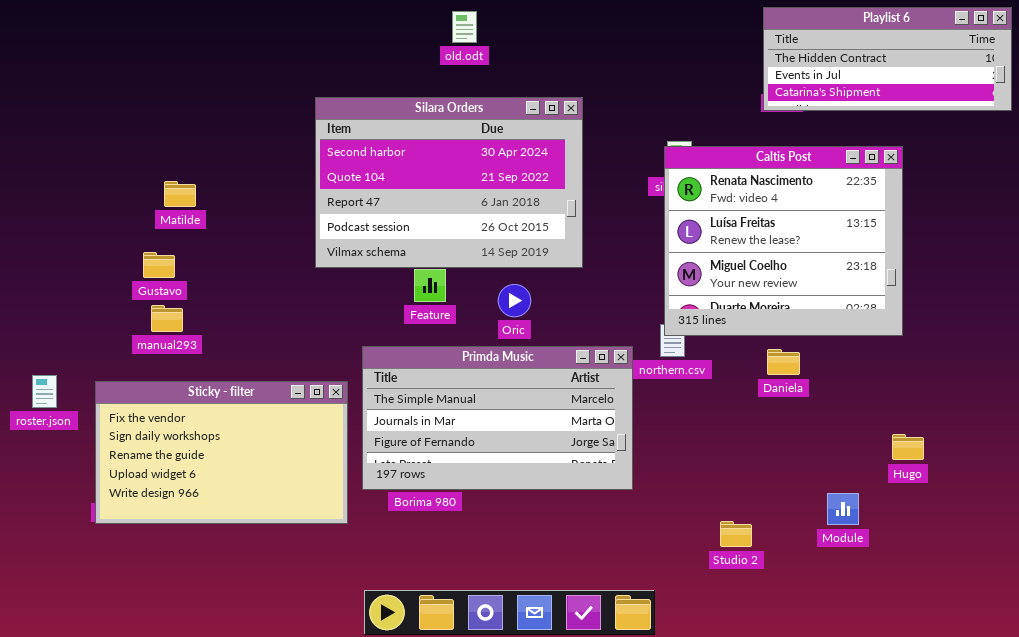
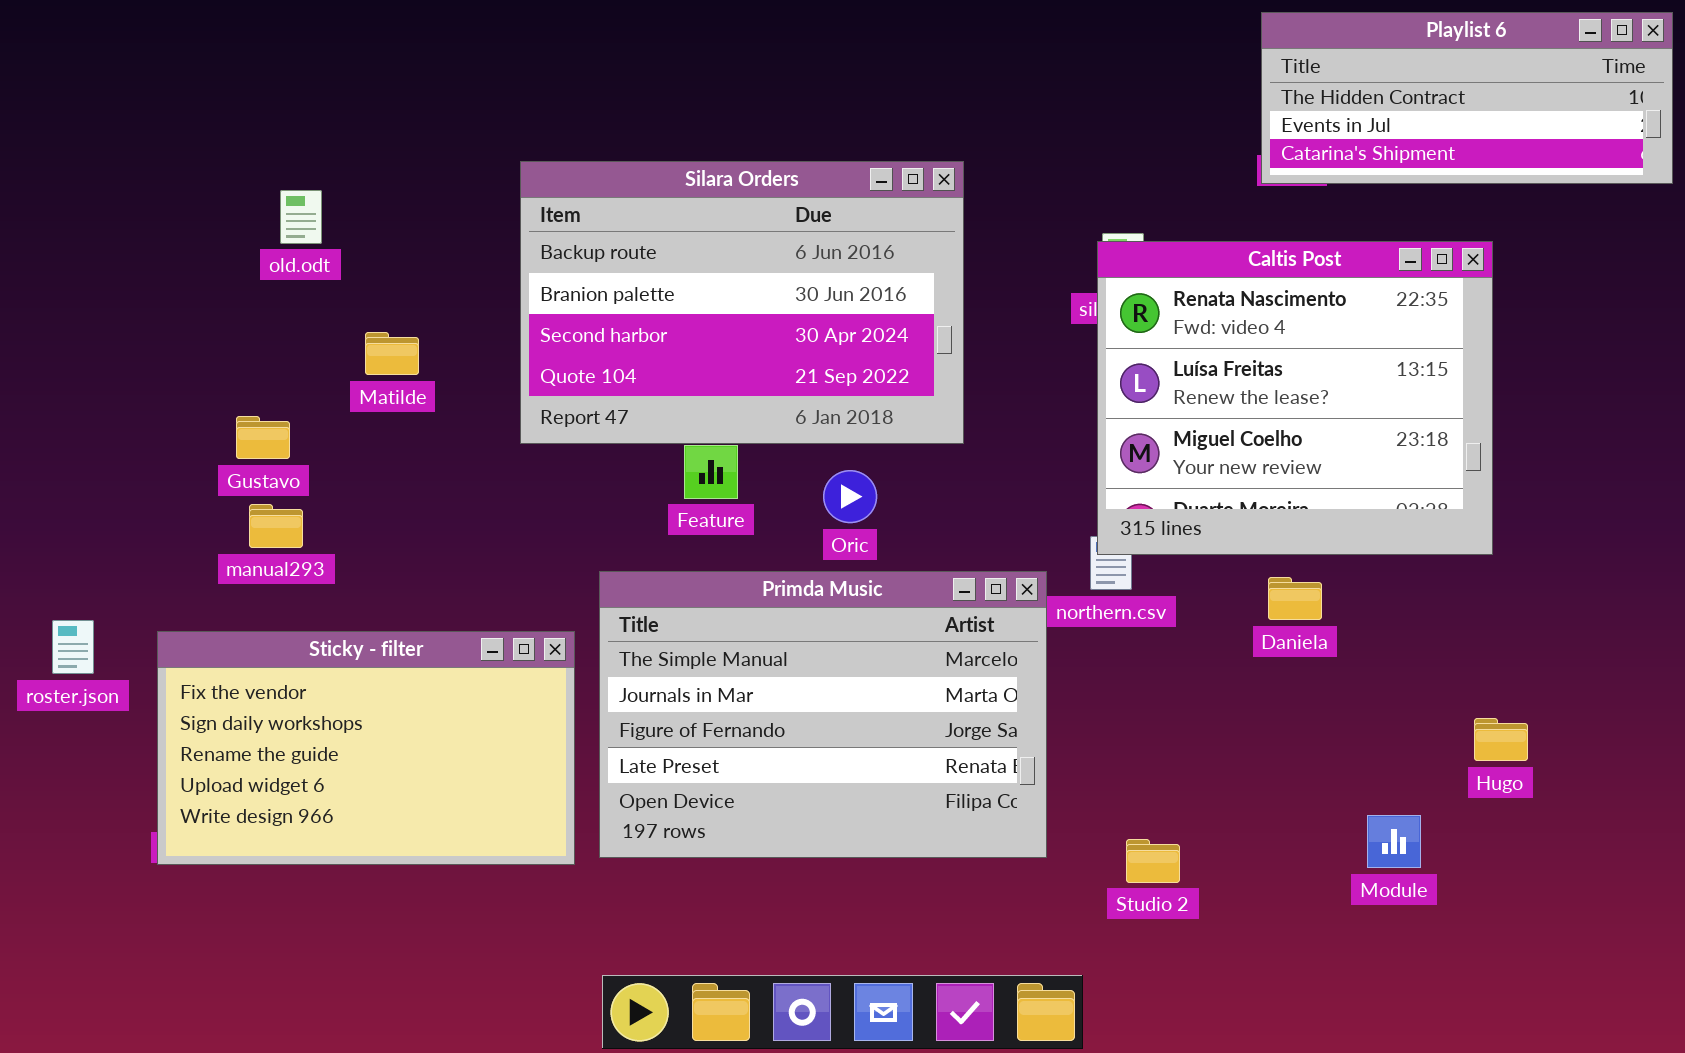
old.odt: [452,11,477,43] -> [280,190,322,244], moved
Silara Orders: [315,97,583,268] -> [520,161,964,444], scrolled up 2 rows
Matilde: [164,181,196,207] -> [365,332,419,375], moved
Primda Music: [362,346,633,490] -> [599,571,1047,858], resized
Studio 2: [720,521,752,547] -> [1126,839,1180,883], moved

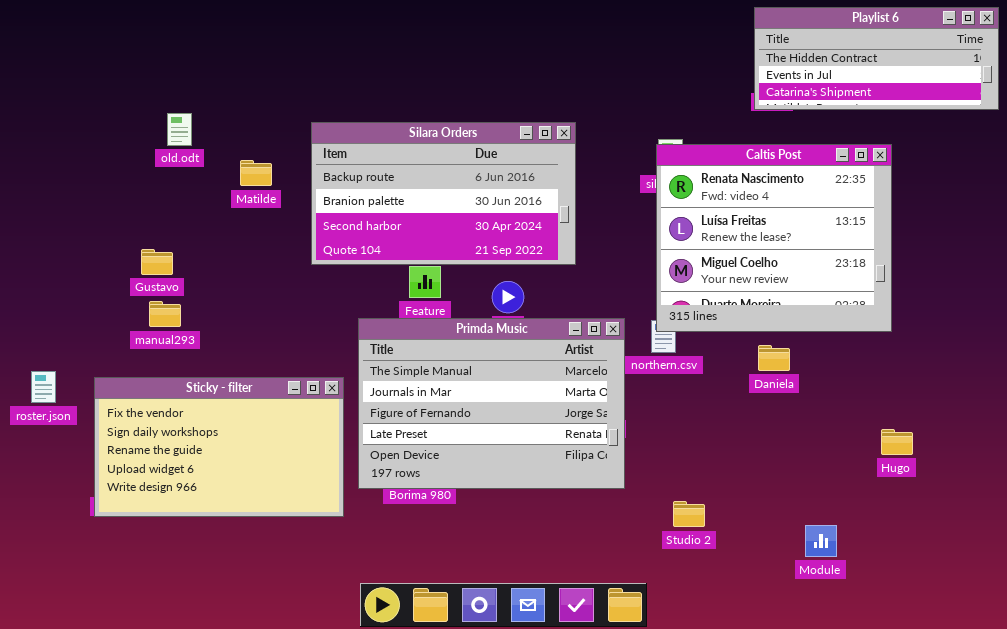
Silara Orders: [520,161,964,444] -> [311,122,576,265], resized
Matilde: [365,332,419,375] -> [240,160,272,186], moved
Primda Music: [599,571,1047,858] -> [358,318,625,489], moved
Module: [1367,815,1421,868] -> [805,525,837,557], moved

